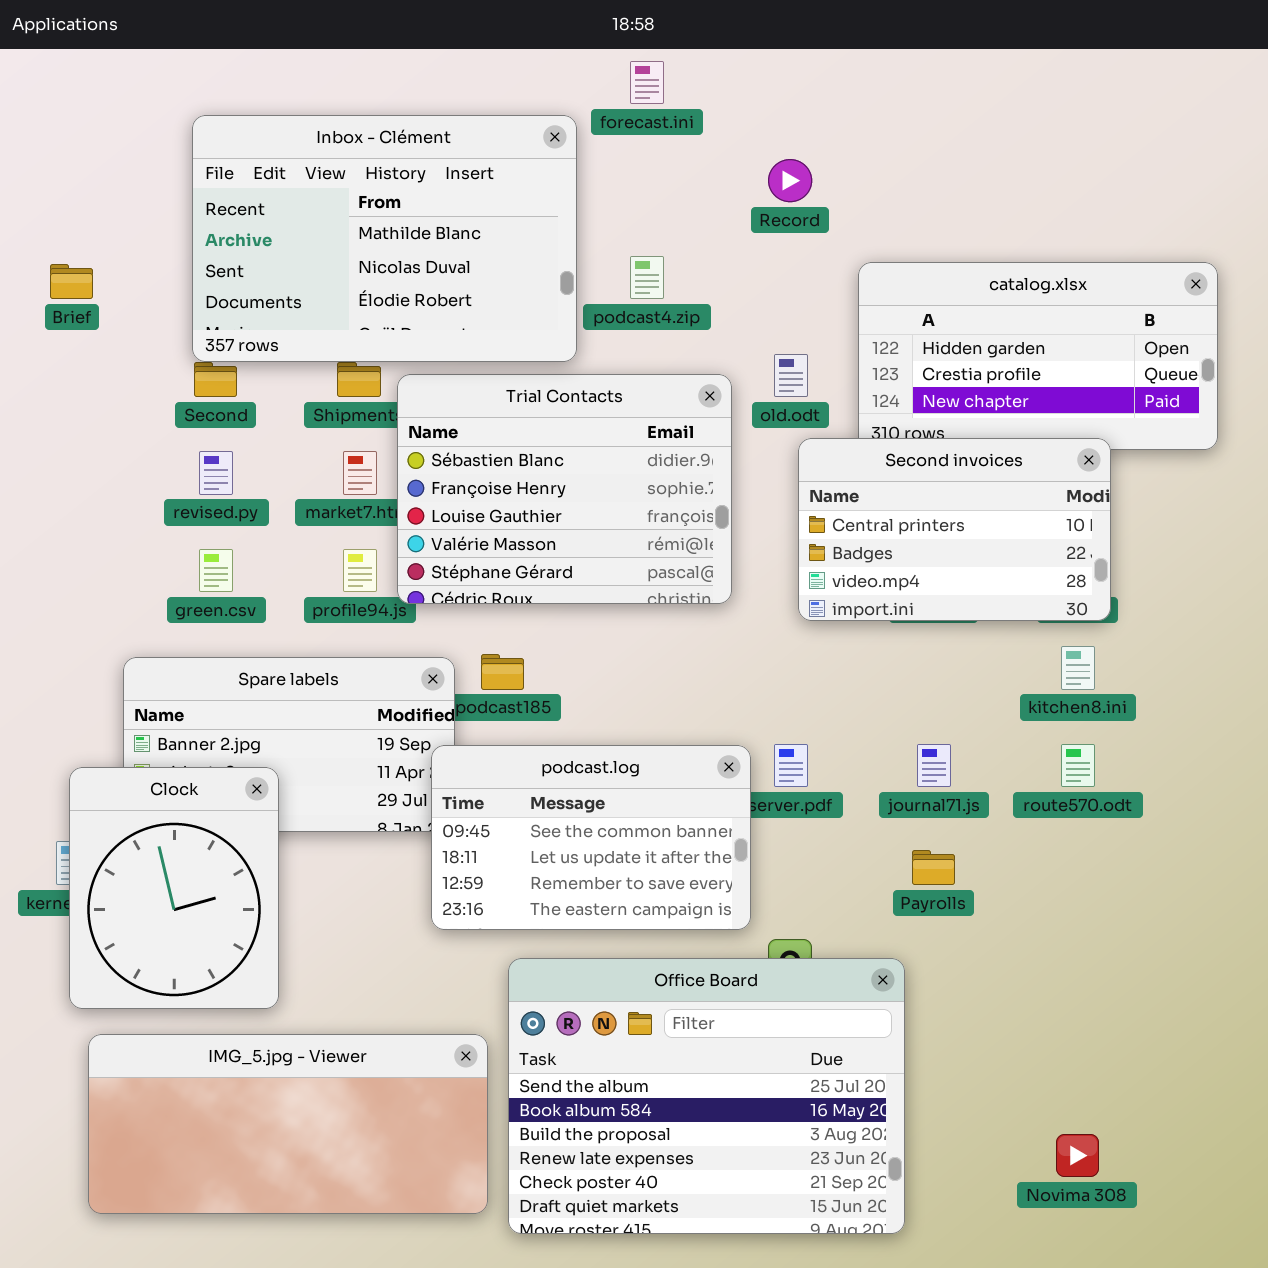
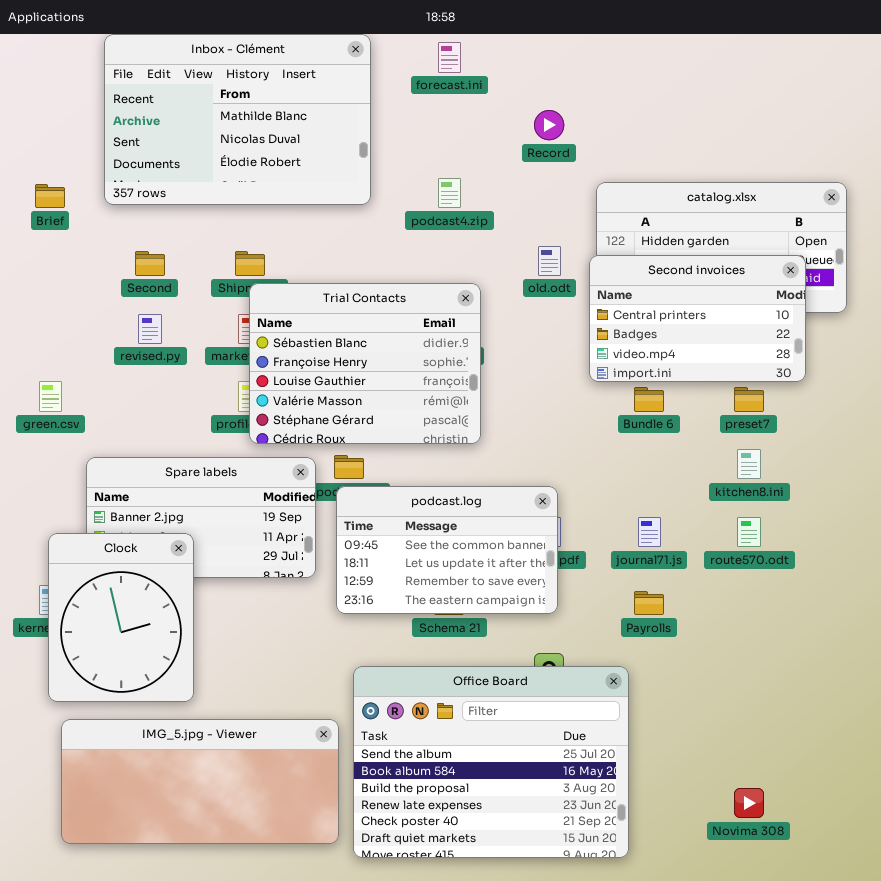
Inbox - Clément: [192,115,577,362] -> [104,34,371,205], moved
Trial Contacts: [397,374,732,604] -> [249,283,481,444], moved
Second invoices: [798,438,1111,621] -> [589,255,806,382], moved
green.csv: [199,549,233,592] -> [39,381,62,412], moved
podcast.log: [431,745,751,930] -> [336,486,558,614], moved

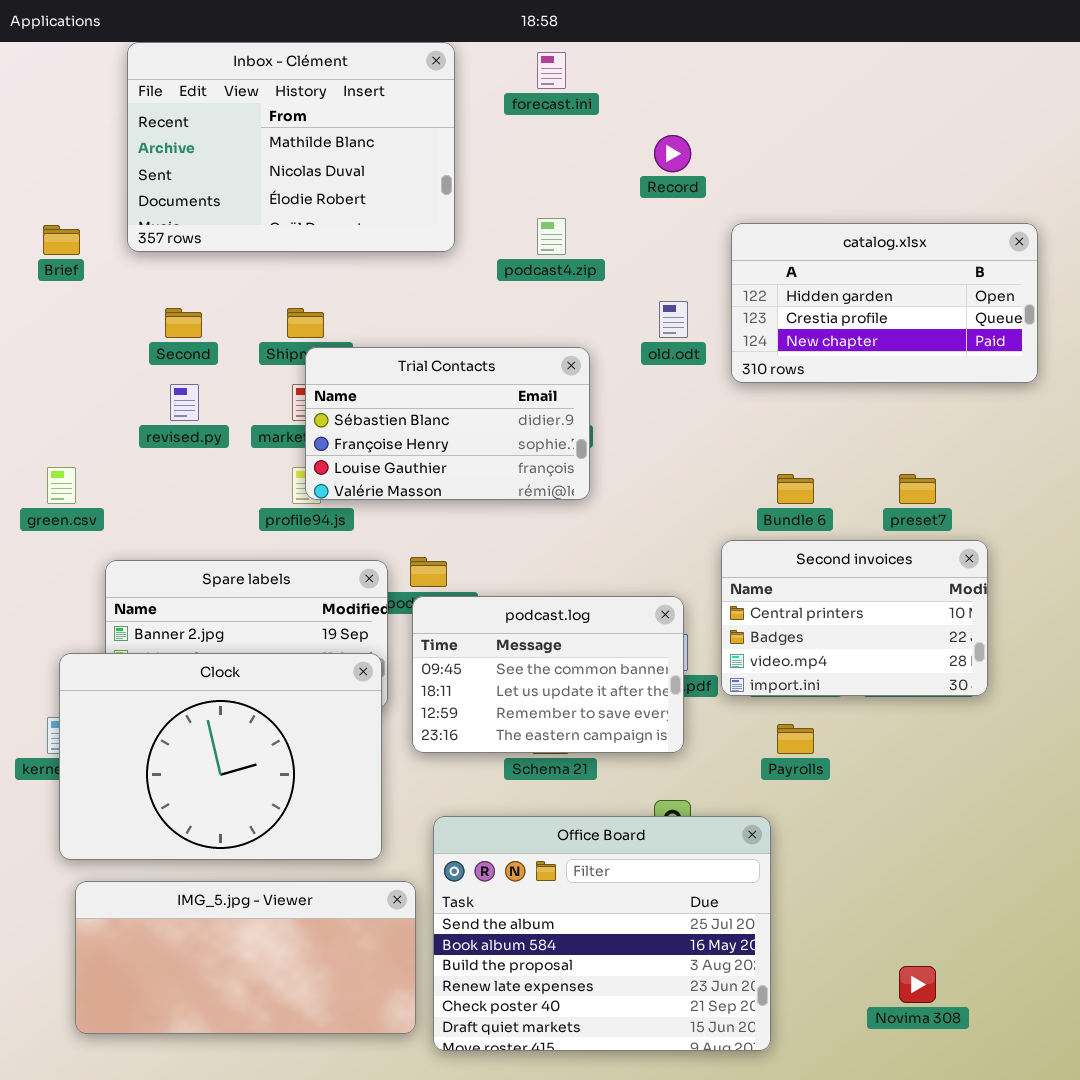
Second invoices: [589,255,806,382] -> [721,540,988,696], moved
Trial Contacts: [249,283,481,444] -> [305,347,590,500], resized
Clock: [48,533,194,702] -> [59,653,382,860], resized

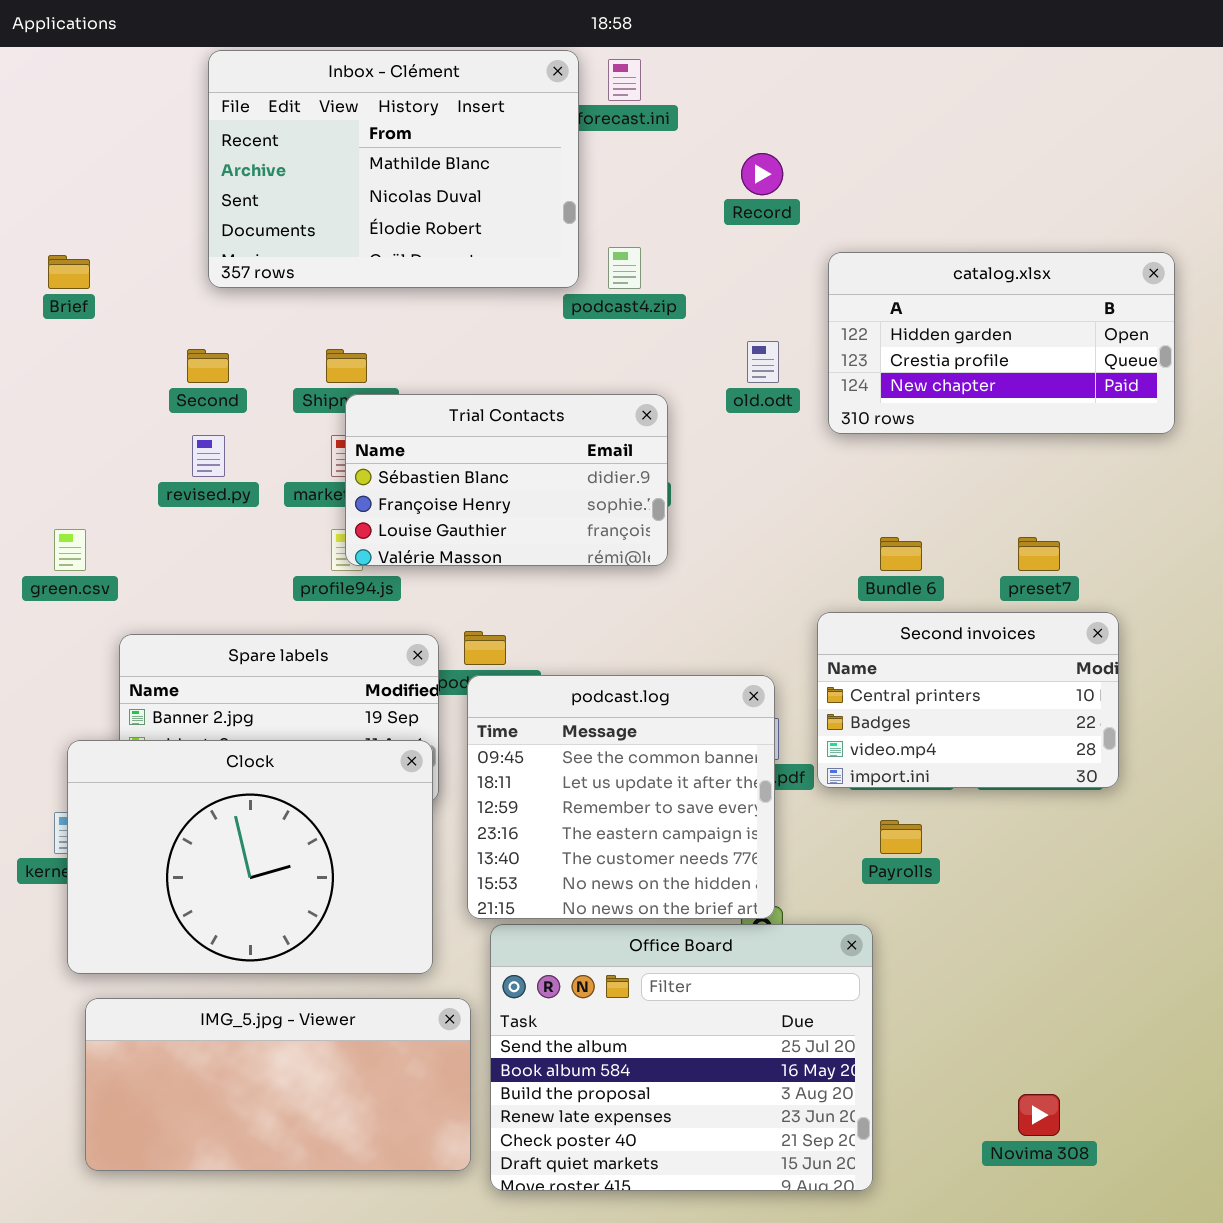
Inbox - Clément: [127,42,455,252] -> [208,50,579,288], moved
podcast.log: [412,596,684,753] -> [467,675,775,919], resized

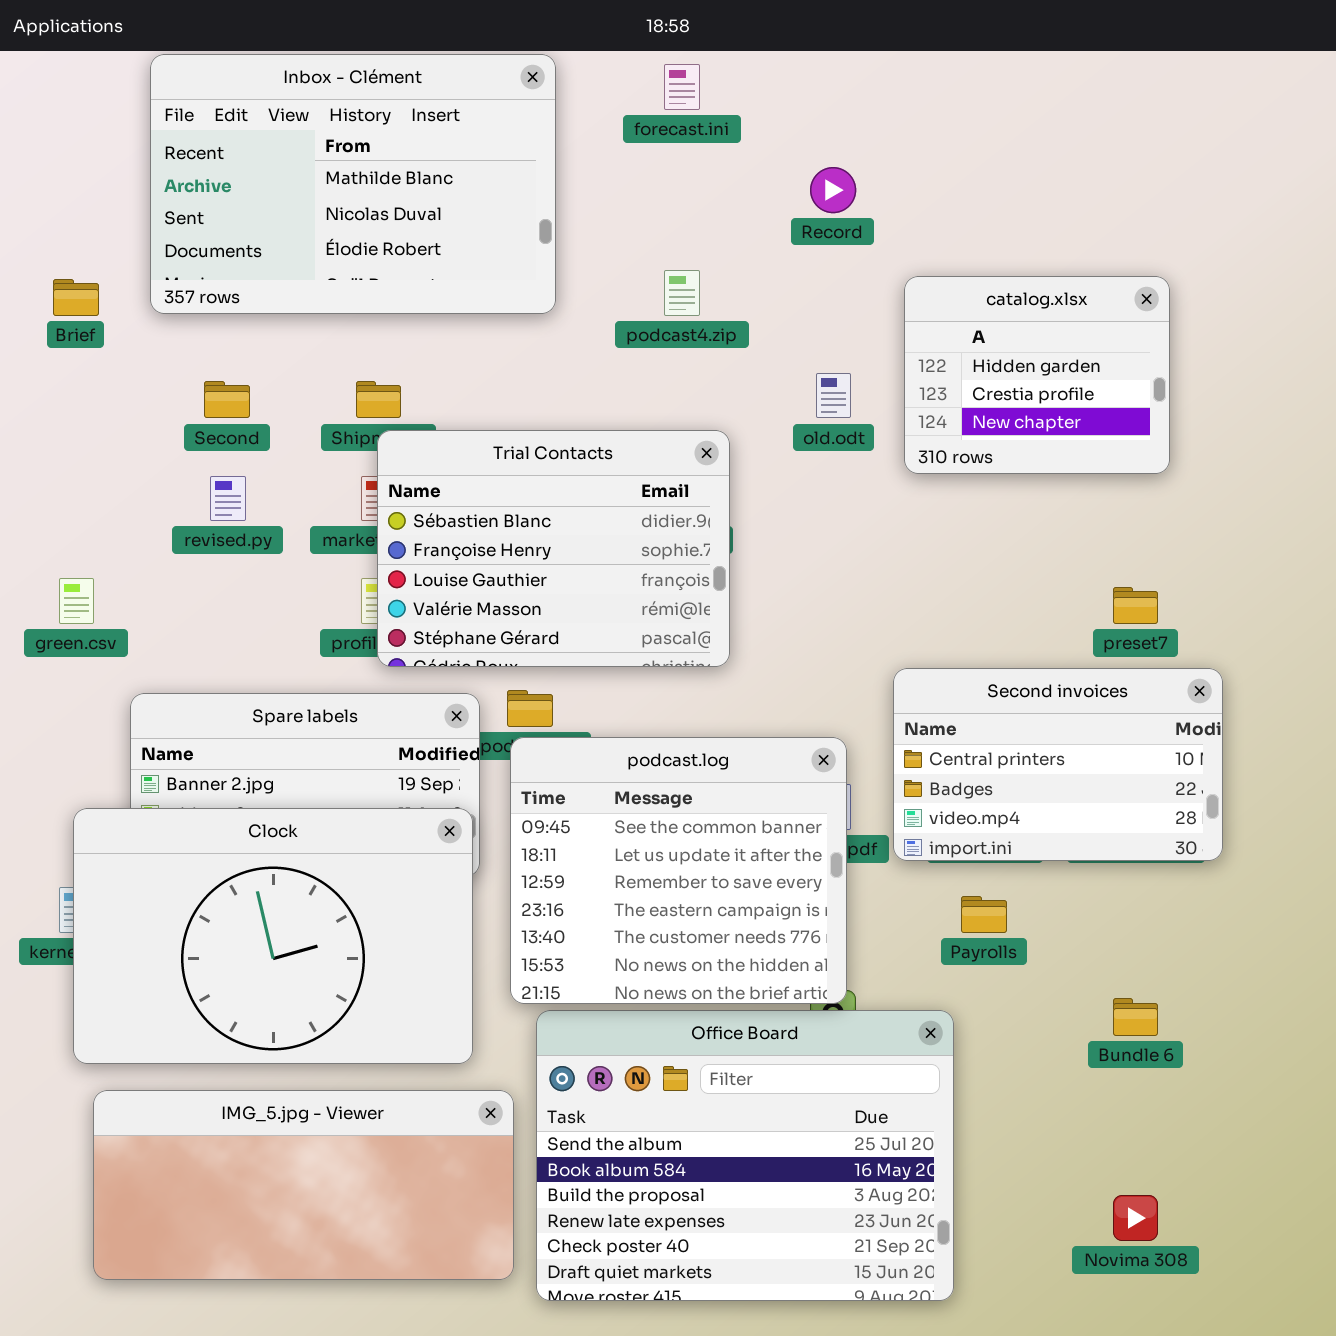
Inbox - Clément: [208,50,579,288] -> [150,54,556,314], moved
catalog.xlsx: [828,252,1175,434] -> [904,276,1170,474], resized
Trial Contacts: [345,394,668,566] -> [377,430,730,667], resized
Bundle 6: [880,537,922,571] -> [1113,998,1158,1036], moved

